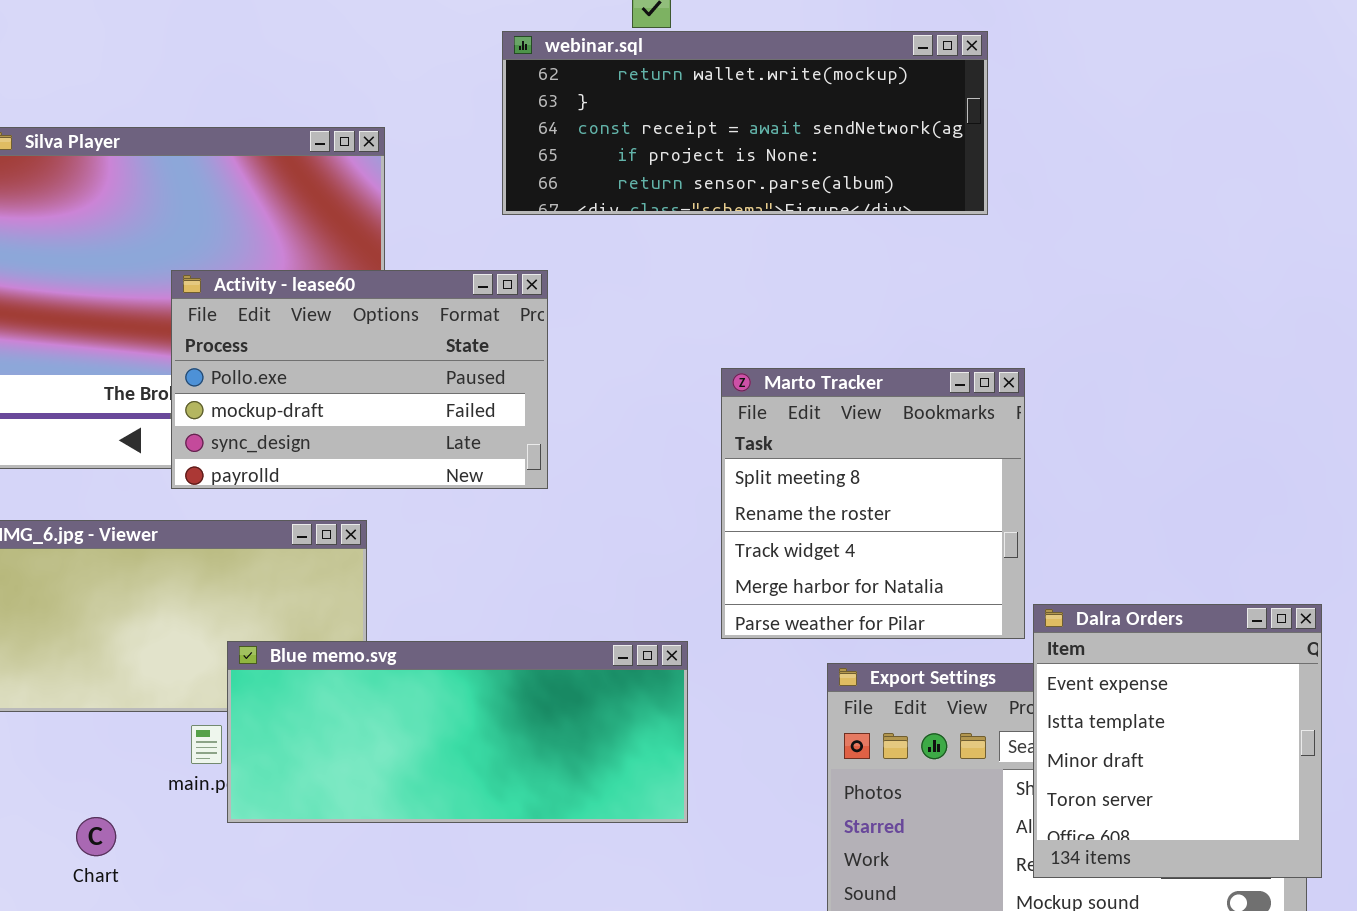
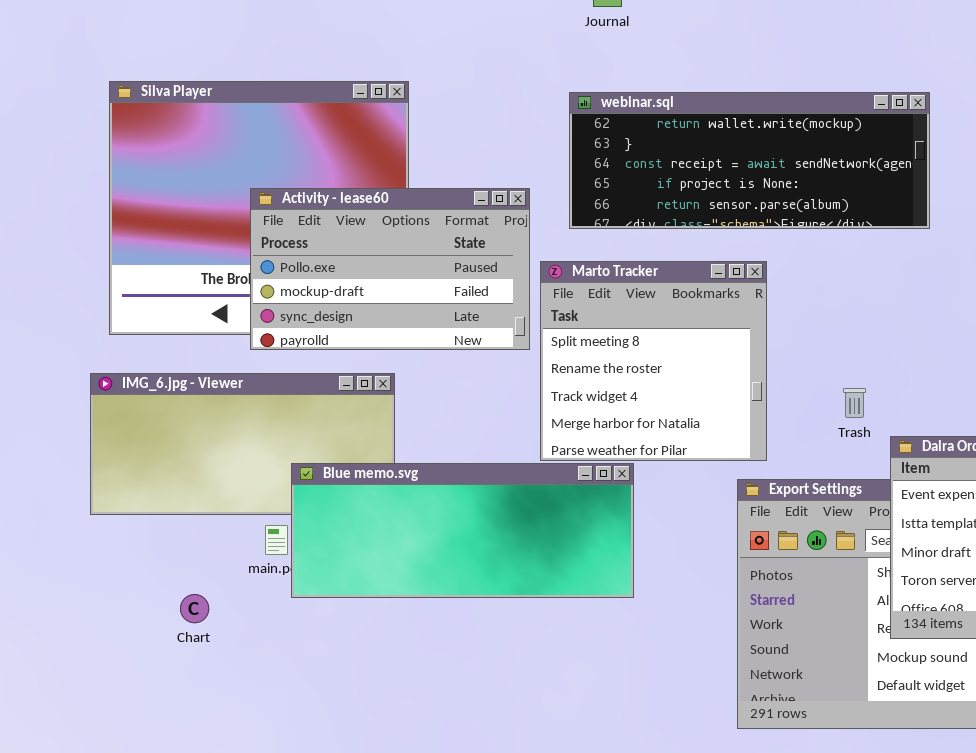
webinar.sql: [502,31,988,215] -> [569,92,930,229], moved
Marto Tracker: [721,368,1025,639] -> [540,261,767,461], moved

